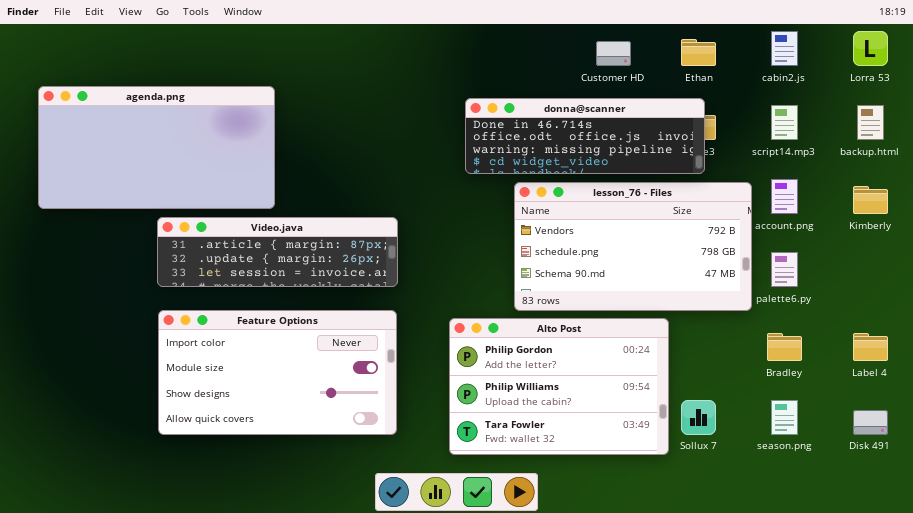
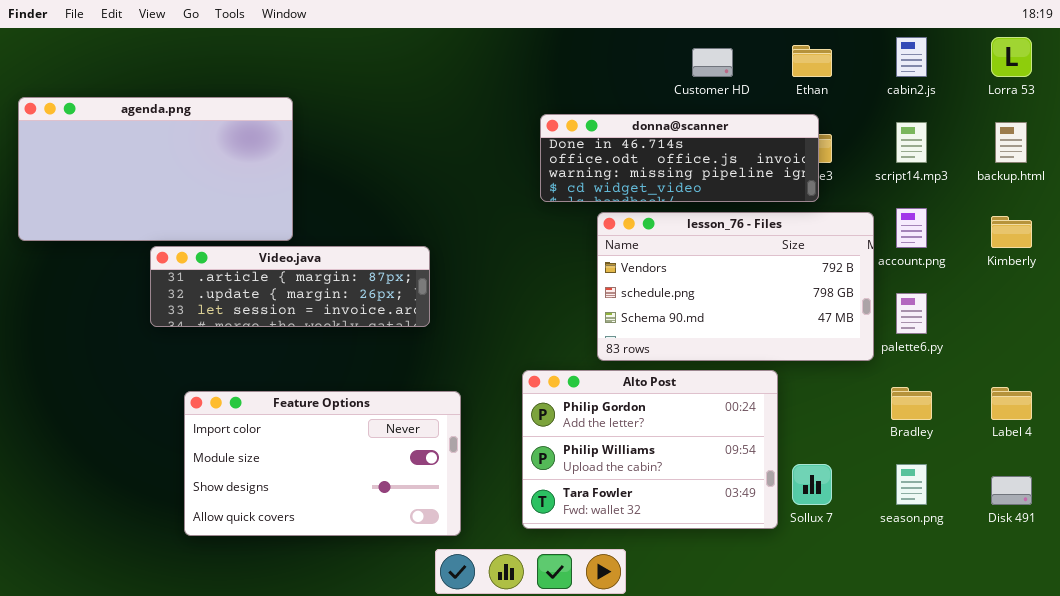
agenda.png: [38,86,275,209] -> [18,97,293,241], moved
Video.java: [157,217,398,287] -> [150,246,430,327], moved
Feature Options: [158,310,397,435] -> [184,391,461,536], moved

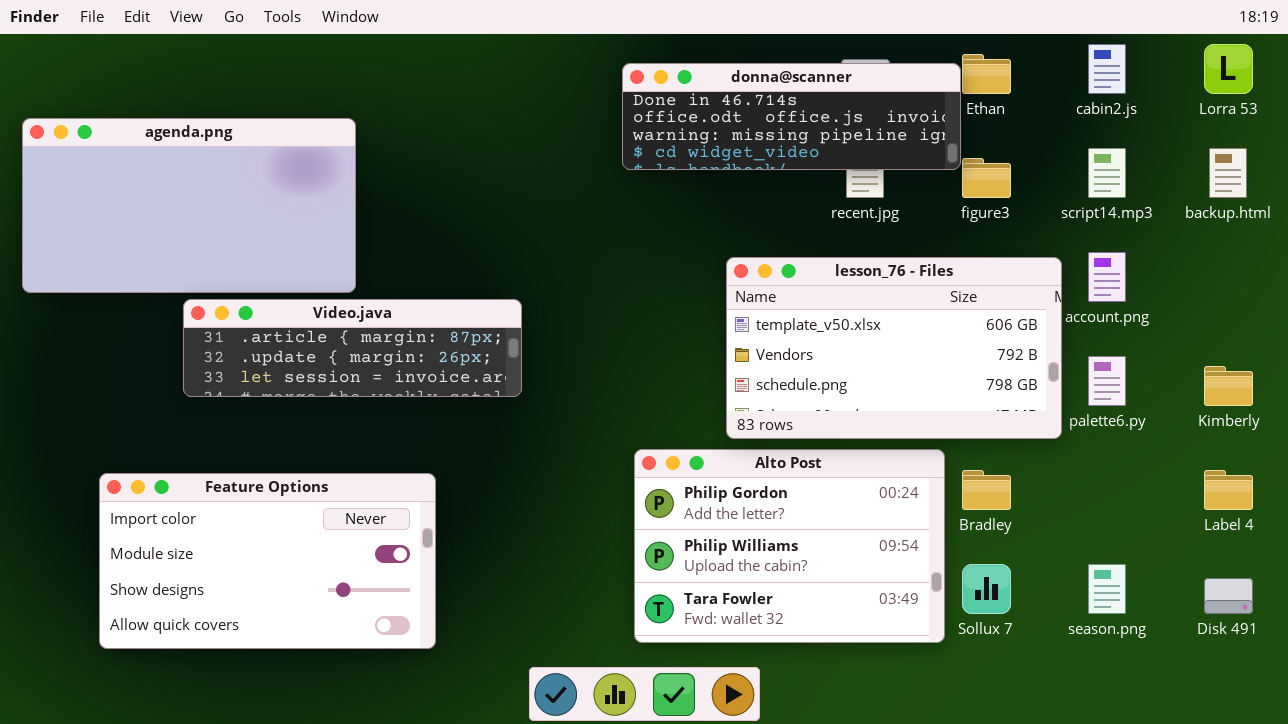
donna@scanner: [540,114,819,202] -> [622,63,961,170], moved
lesson_76 - Files: [597,212,874,361] -> [726,257,1062,439], scrolled up 1 row
Kimberly: [991,216,1032,248] -> [1204,366,1253,406], moved
Bradley: [891,387,932,420] -> [962,470,1011,510], moved
Feature Options: [184,391,461,536] -> [99,473,436,649], moved

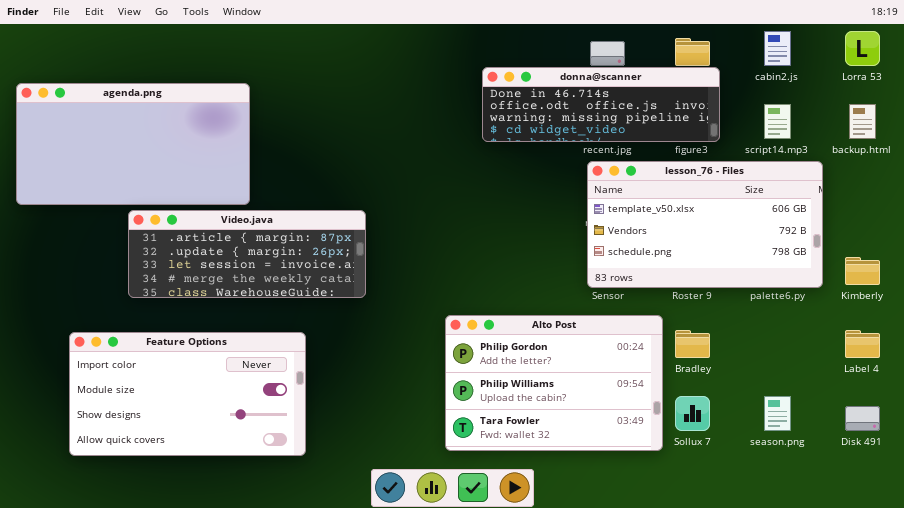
donna@scanner: [622,63,961,170] -> [482,67,720,142], moved
lesson_76 - Files: [726,257,1062,439] -> [587,161,823,288], moved
Video.java: [183,299,522,397] -> [128,210,366,298], resized

